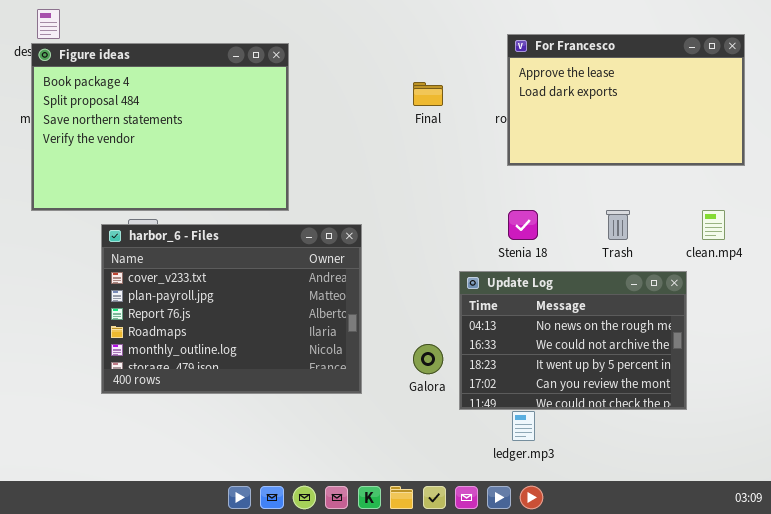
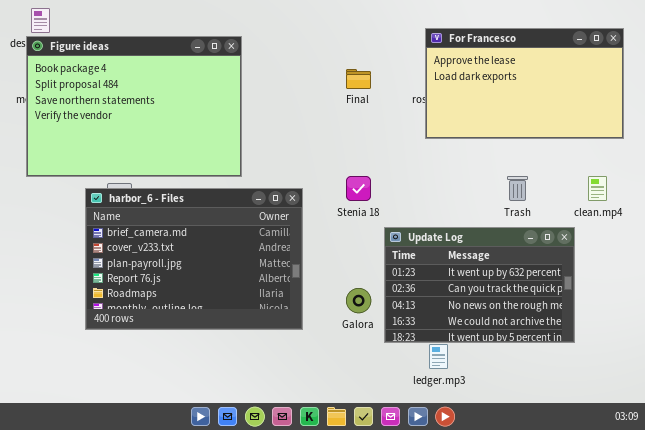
Stenia 18: [508,210,538,240] -> [346,176,371,201], moved
harbor_6 - Files: [101,224,362,394] -> [85,188,303,330], scrolled up 1 row
Update Log: [459,271,687,410] -> [384,227,575,343], scrolled up 2 rows

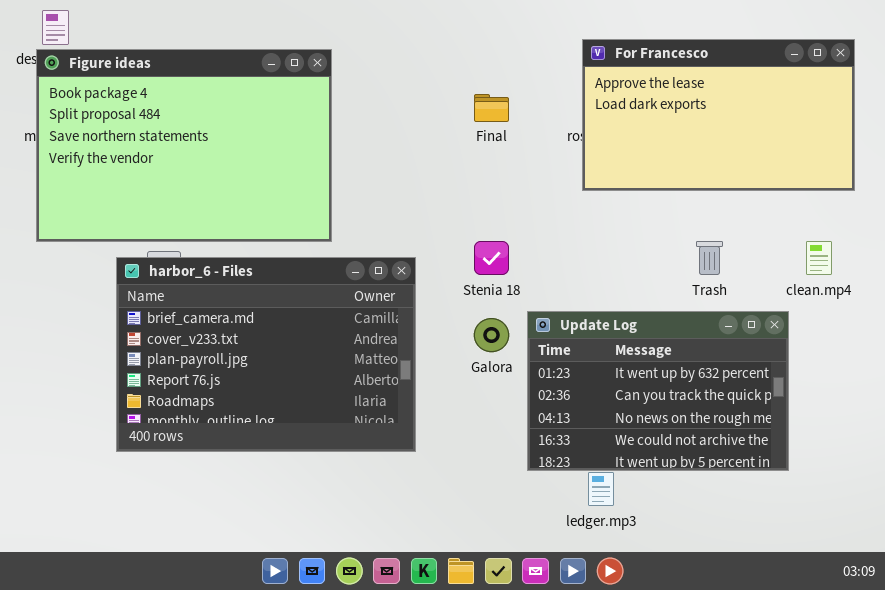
Galora: [346,288,371,313] -> [474,318,509,352], moved

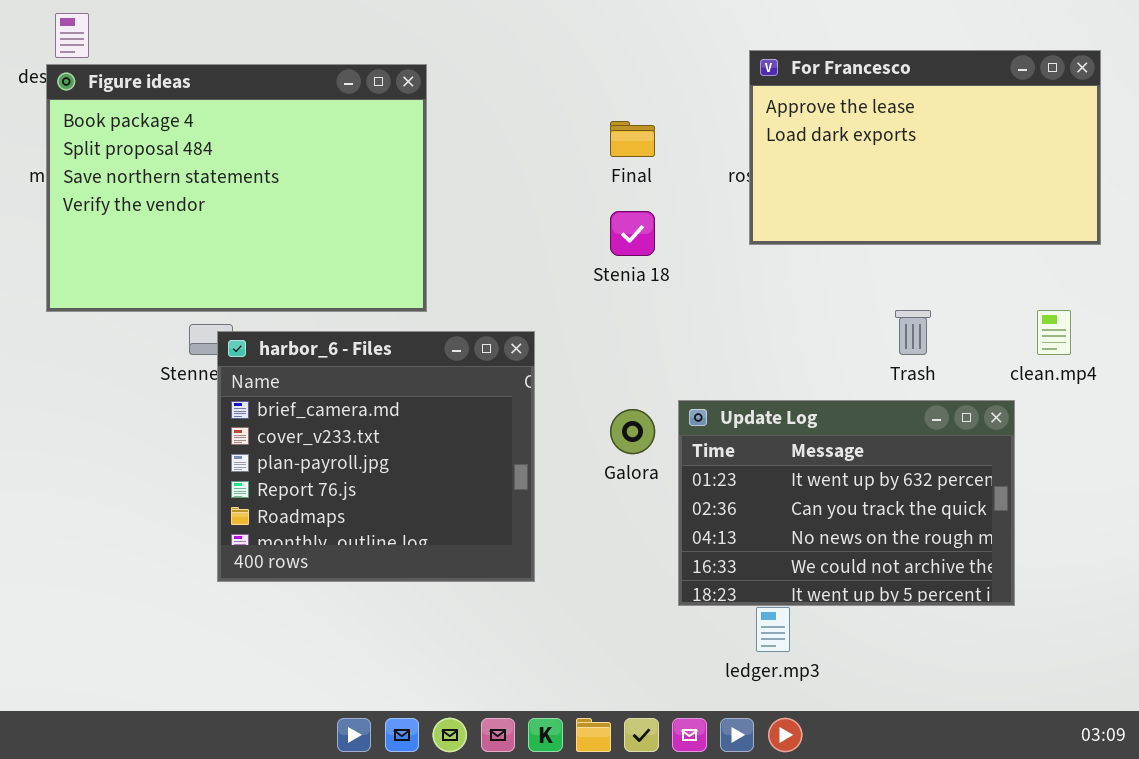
Stenia 18: [474,241,509,275] -> [610,211,655,256], moved
harbor_6 - Files: [116,257,416,452] -> [217,331,535,582], resized

